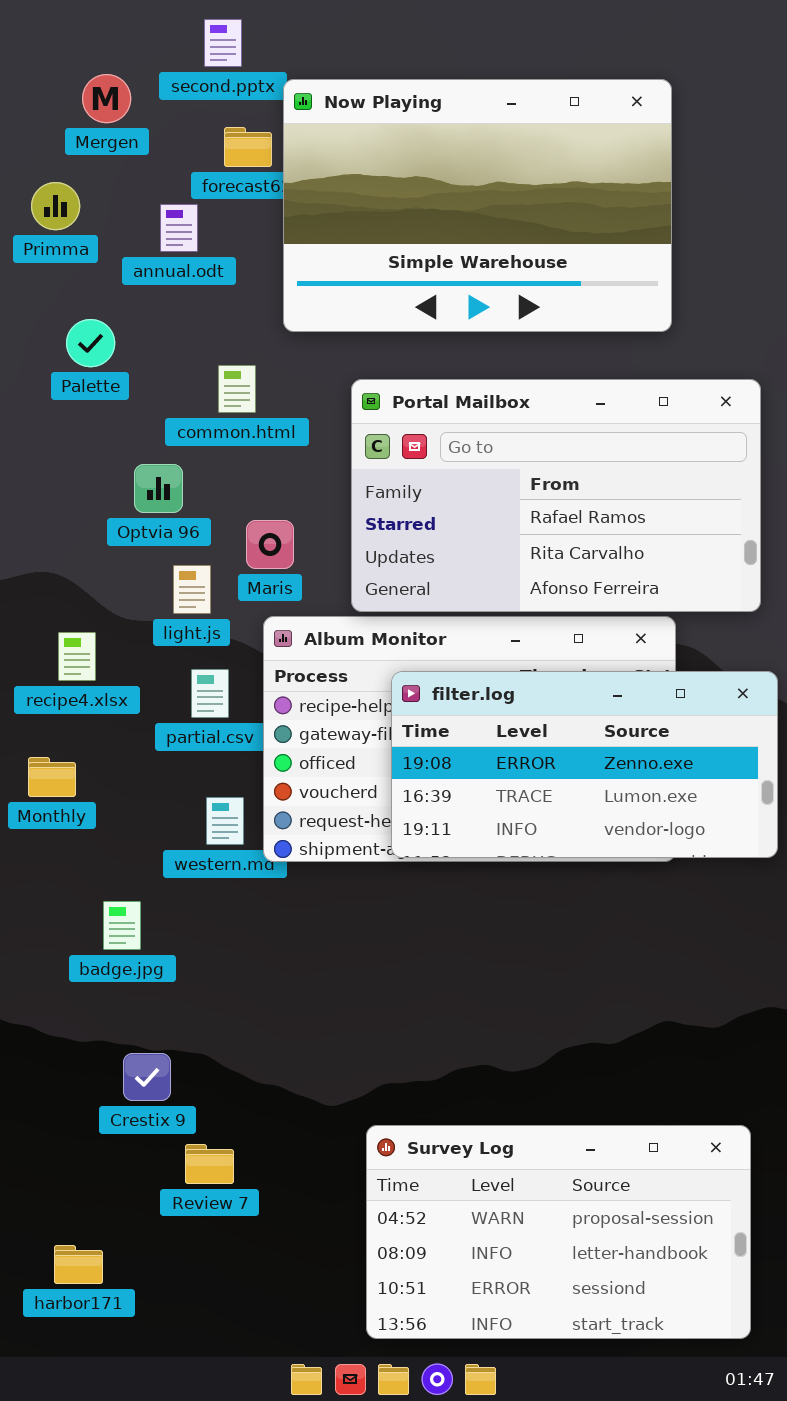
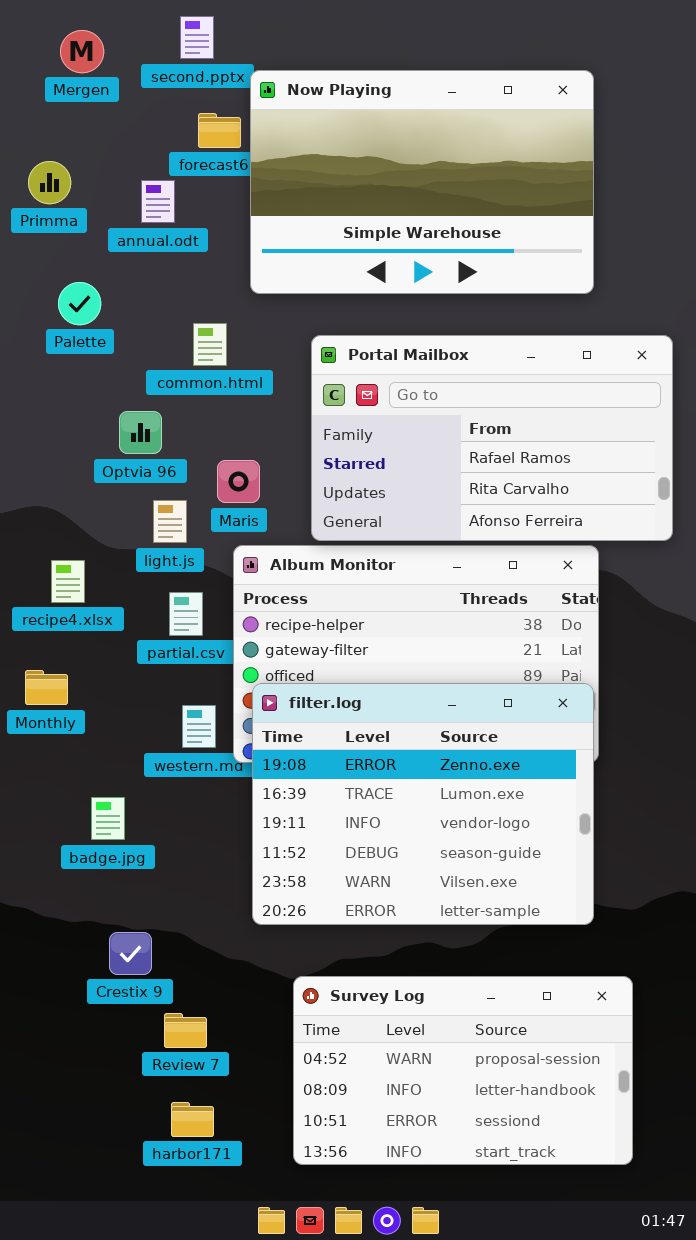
Mergen: [82,74,131,123] -> [60,30,104,73], moved
filter.log: [391,671,778,858] -> [252,683,594,925], moved, resized
Survey Log: [366,1125,751,1339] -> [293,976,633,1165], moved
harbor171: [54,1245,103,1284] -> [171,1102,214,1137], moved

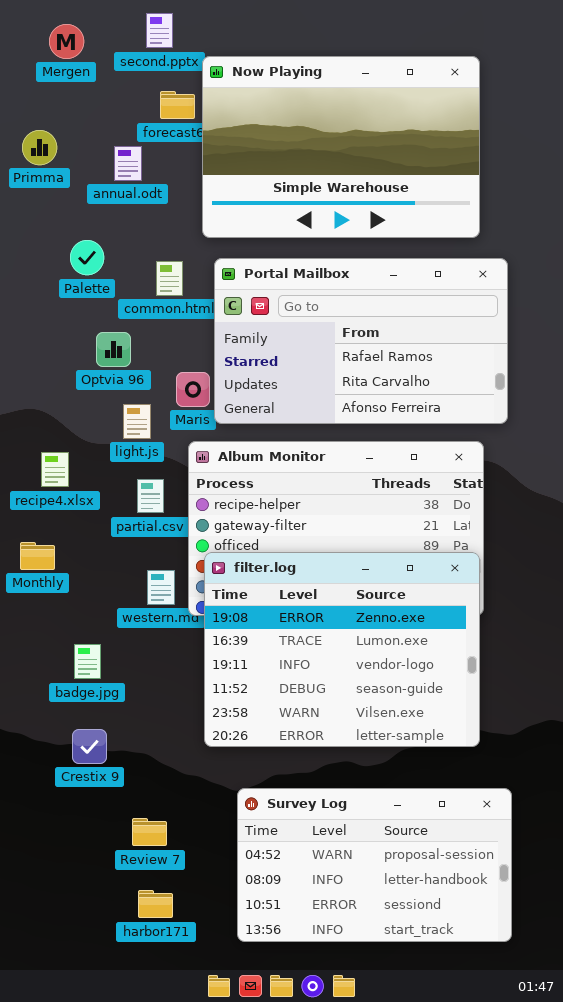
Palette: [58,282,101,325] -> [70,240,104,275], moved
Portal Mailbox: [311,335,673,541] -> [214,258,508,424], moved
Crestix 9: [109,932,152,975] -> [72,729,107,764], moved

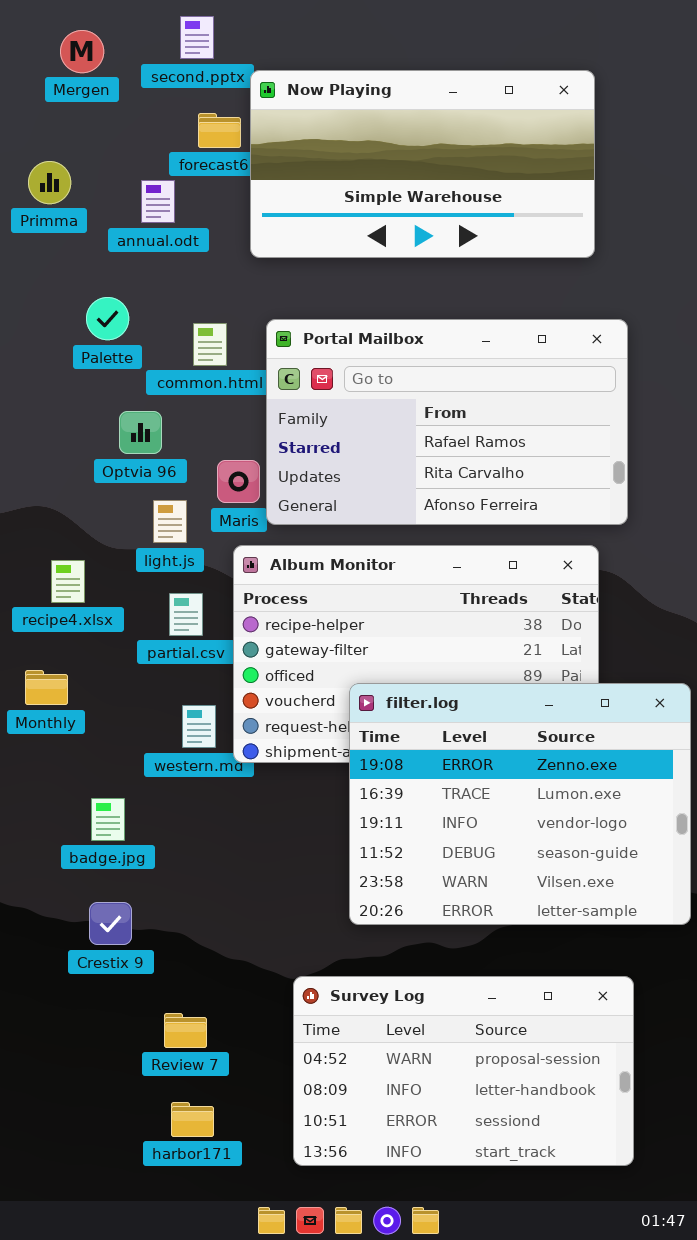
Now Playing: [202,56,480,238] -> [250,70,595,258], resized
filter.log: [204,552,480,747] -> [349,683,691,925], moved

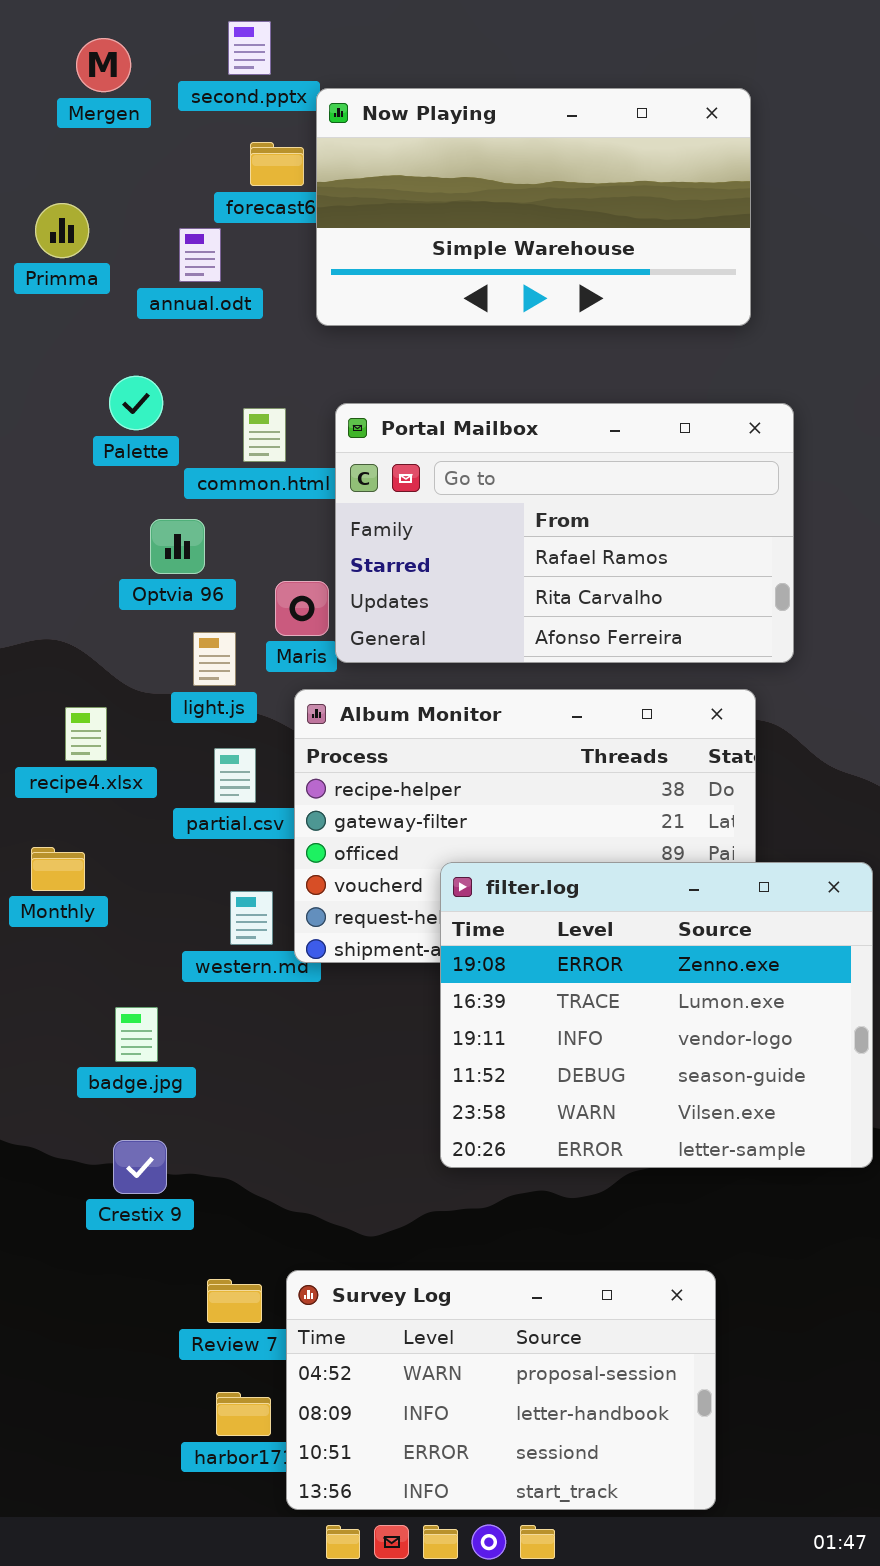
Survey Log: [293,976,634,1166] -> [286,1270,716,1510], moved

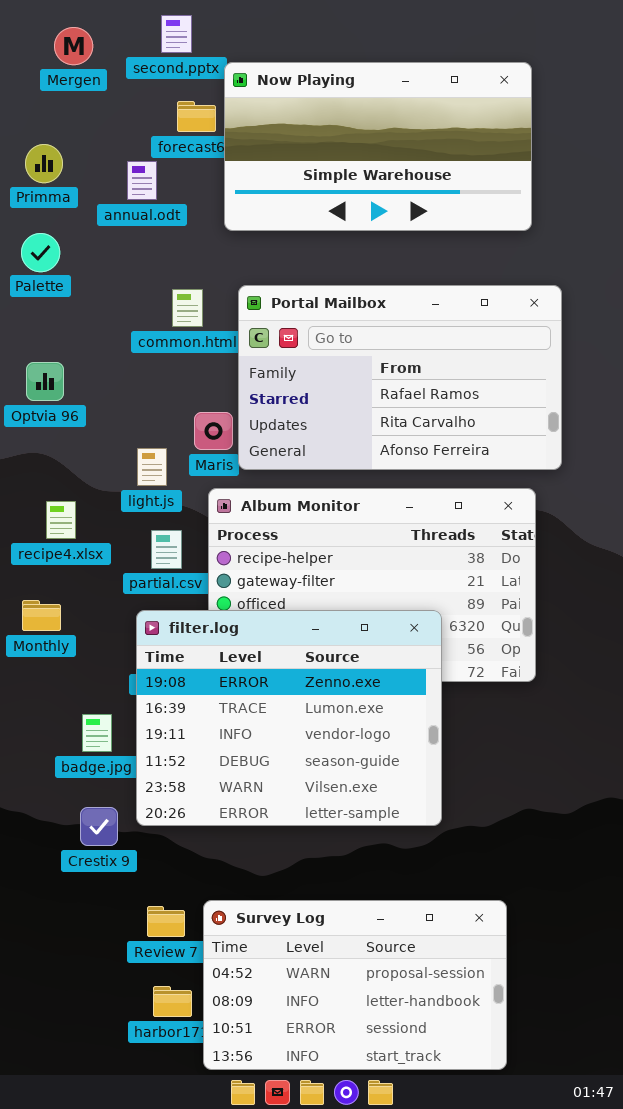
Palette: [109,376,163,430] -> [21,233,60,272], moved
Optvia 96: [150,519,205,574] -> [26,362,64,401], moved
filter.log: [440,862,873,1168] -> [136,610,442,826], moved

